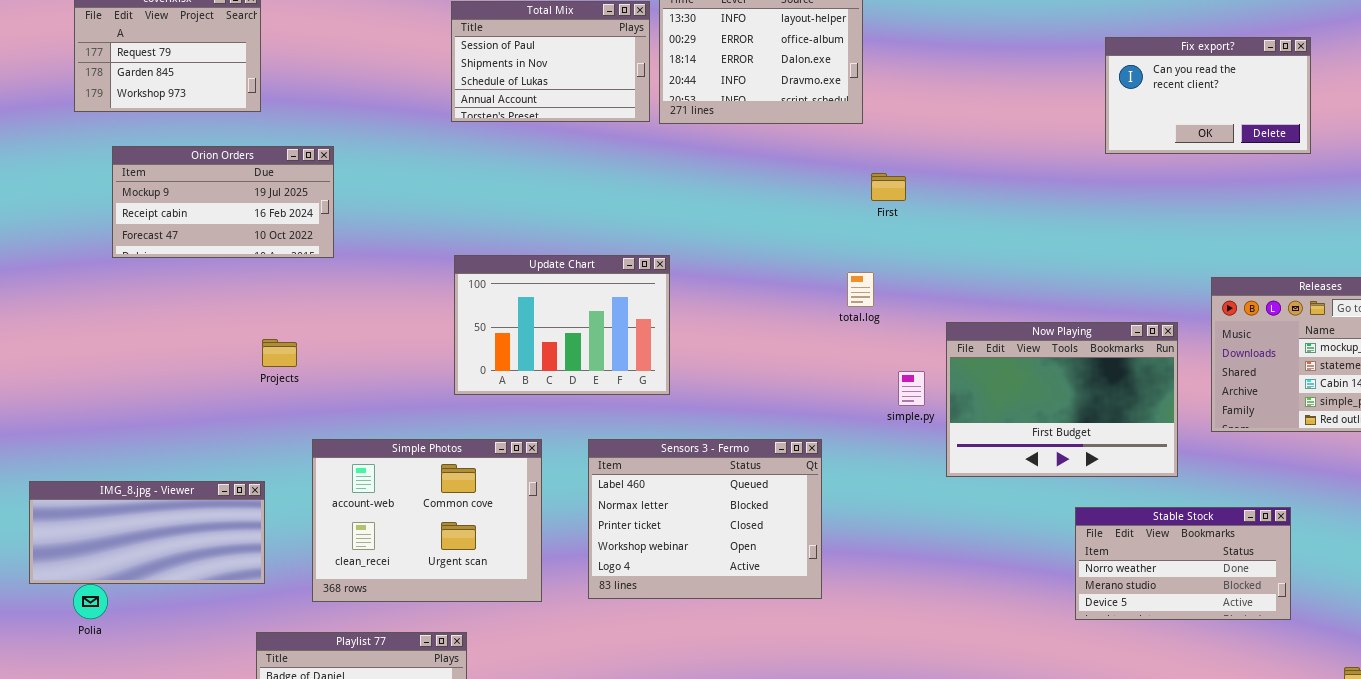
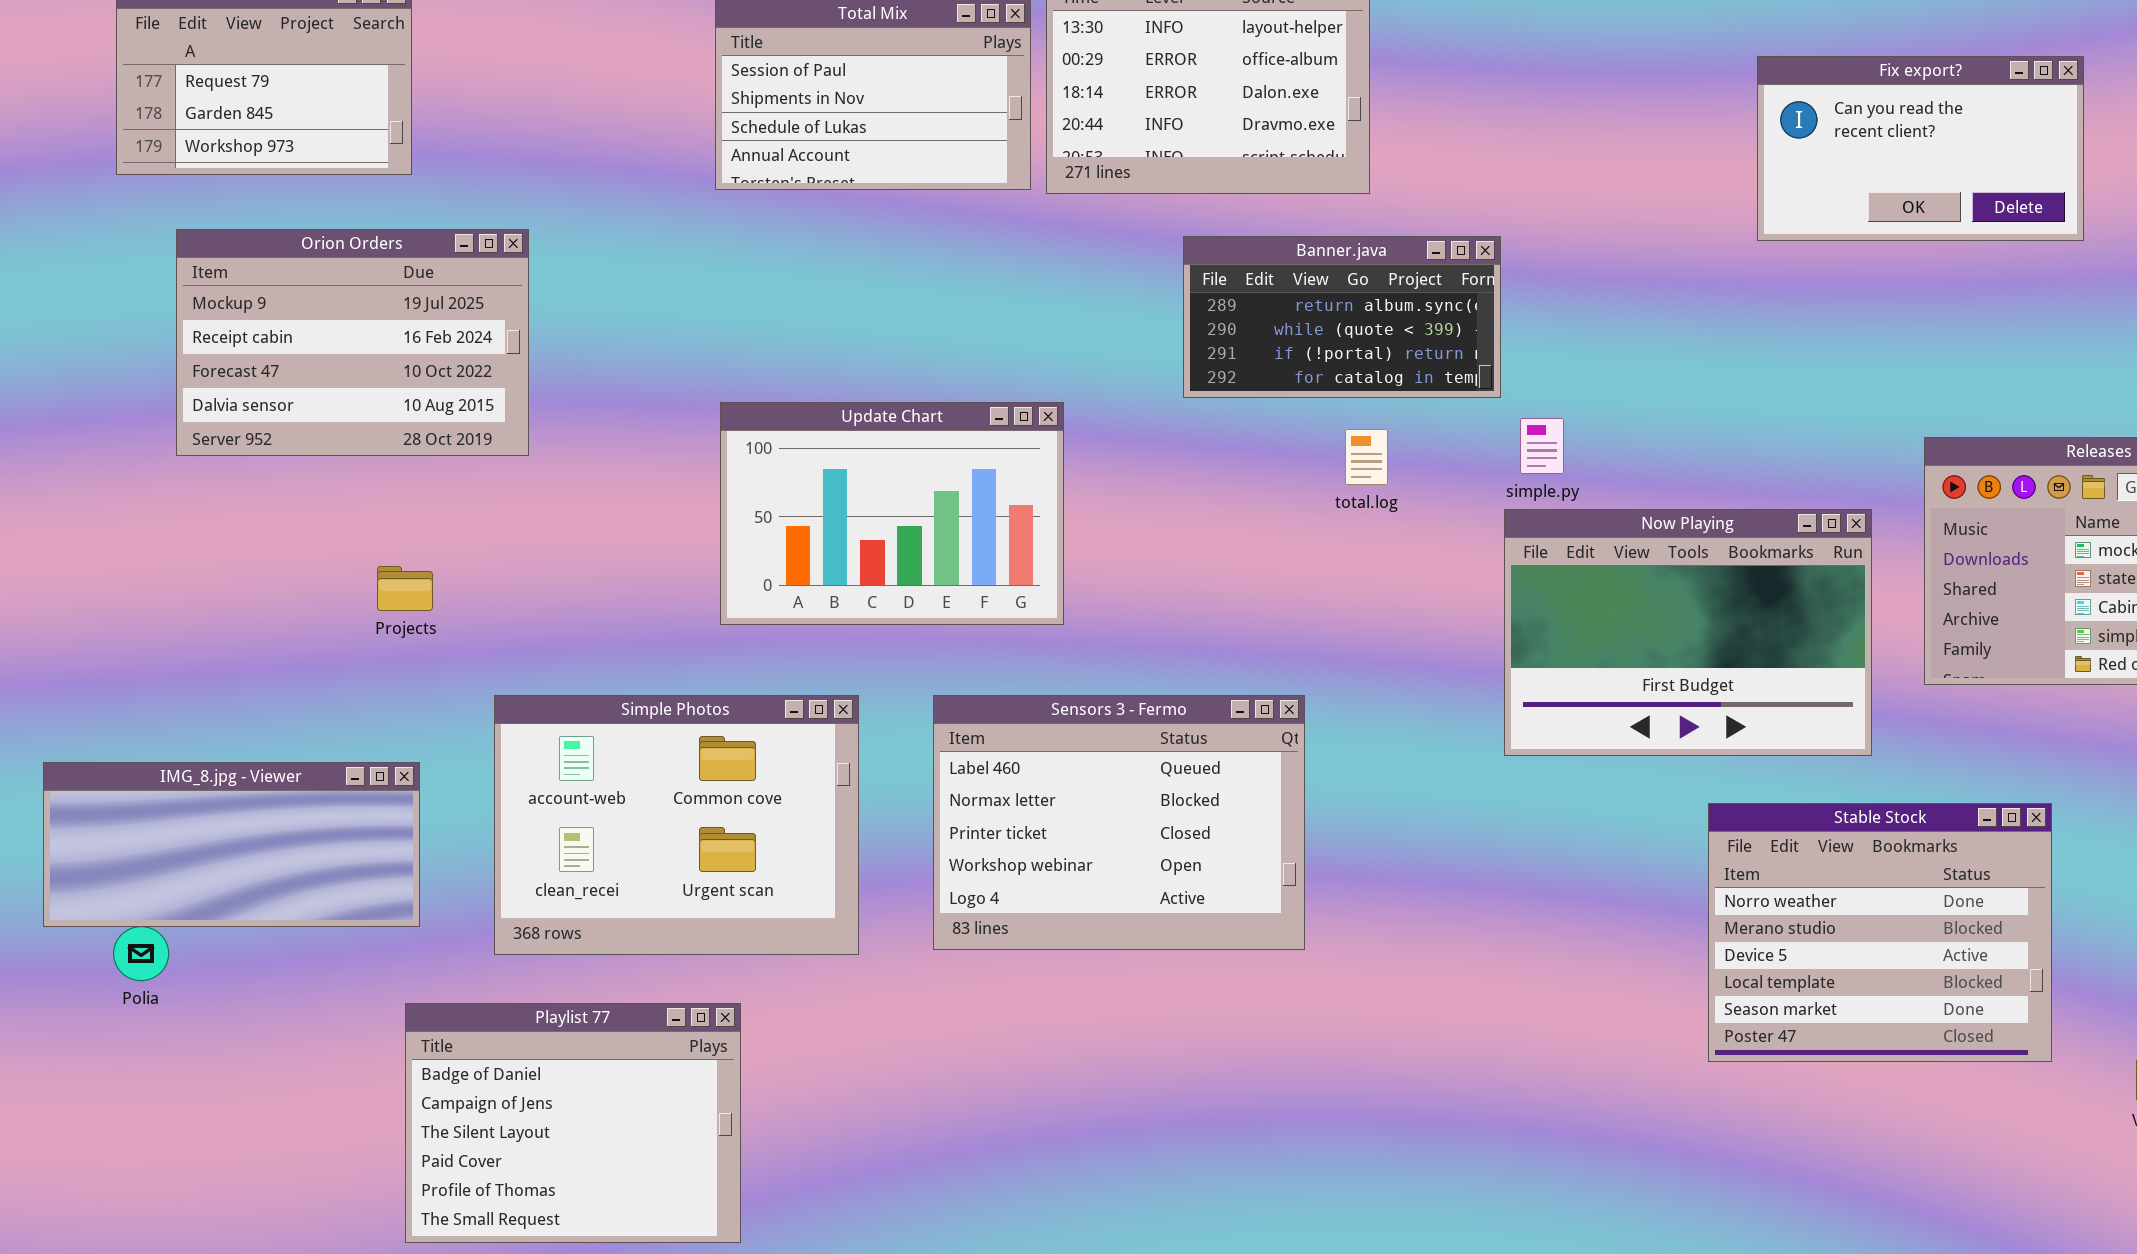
Orion Orders: [112,146,334,258] -> [176,229,529,456], resized
Banner.java: none -> [1183,236,1501,398], opened
Projects: [262,339,297,367] -> [377,566,433,611], moved
simple.py: [898,371,925,406] -> [1520,418,1564,474], moved
Stable Stock: [1075,507,1291,620] -> [1708,803,2052,1062], resized

